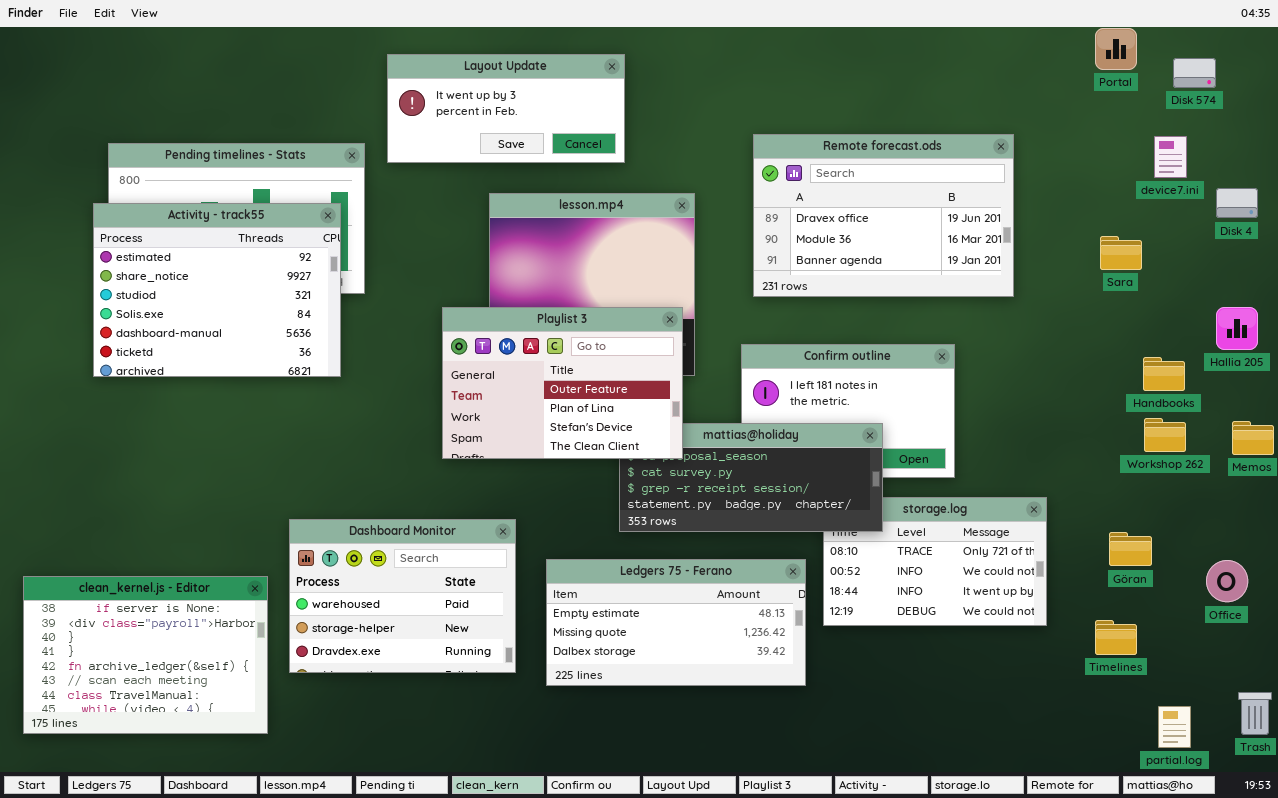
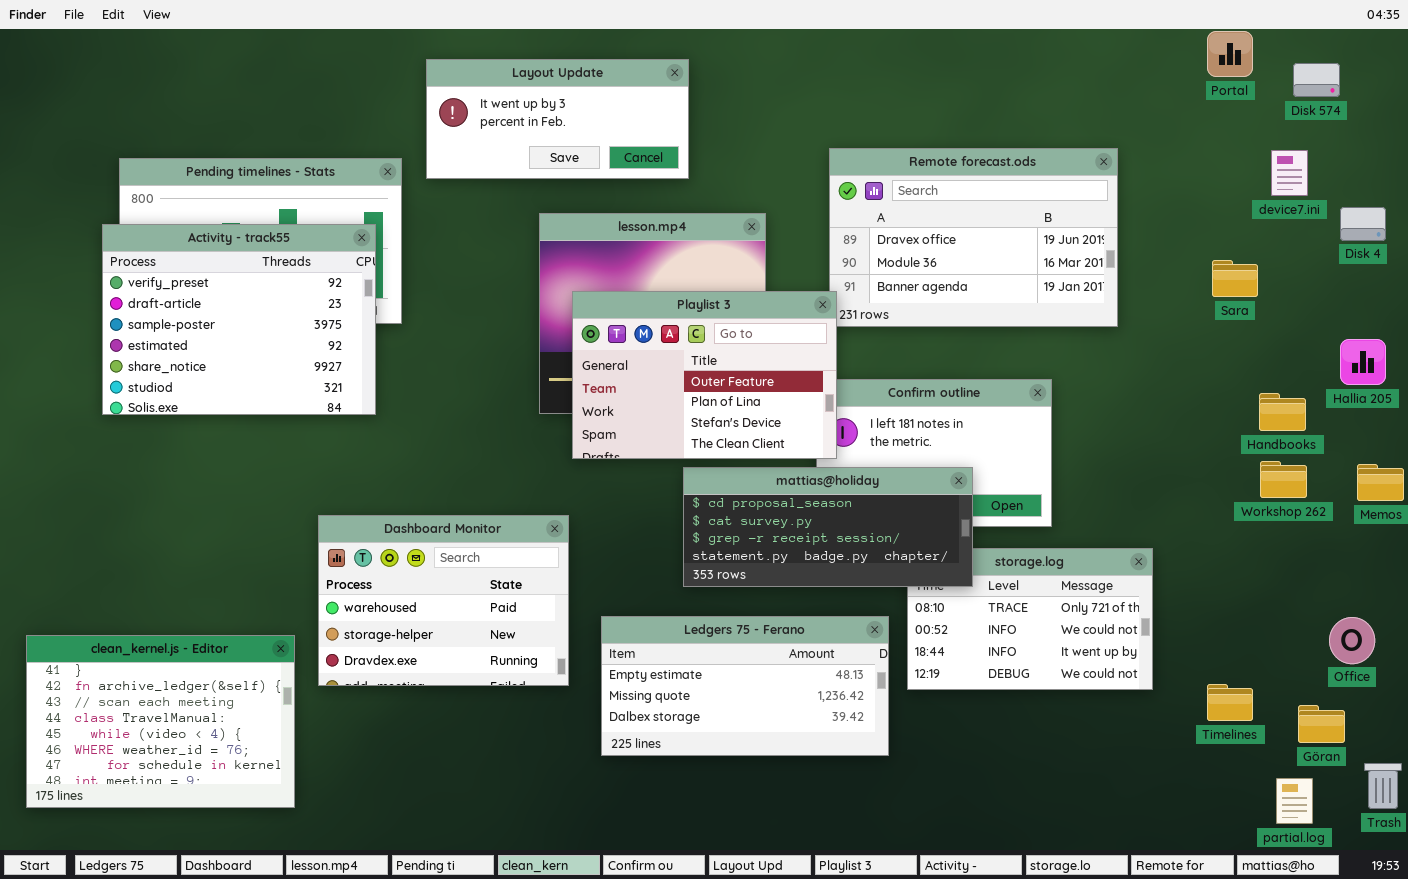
Activity - track55: [93,203,341,377] -> [102,224,376,415], scrolled up 3 rows
Playlist 3: [442,307,683,459] -> [572,291,837,459], moved
Dashboard Monitor: [289,519,516,673] -> [318,515,569,686], moved
Göran: [1109,532,1152,566] -> [1298,705,1345,743], moved
clean_kernel.js - Editor: [23,576,268,734] -> [26,635,295,808], scrolled down 3 rows

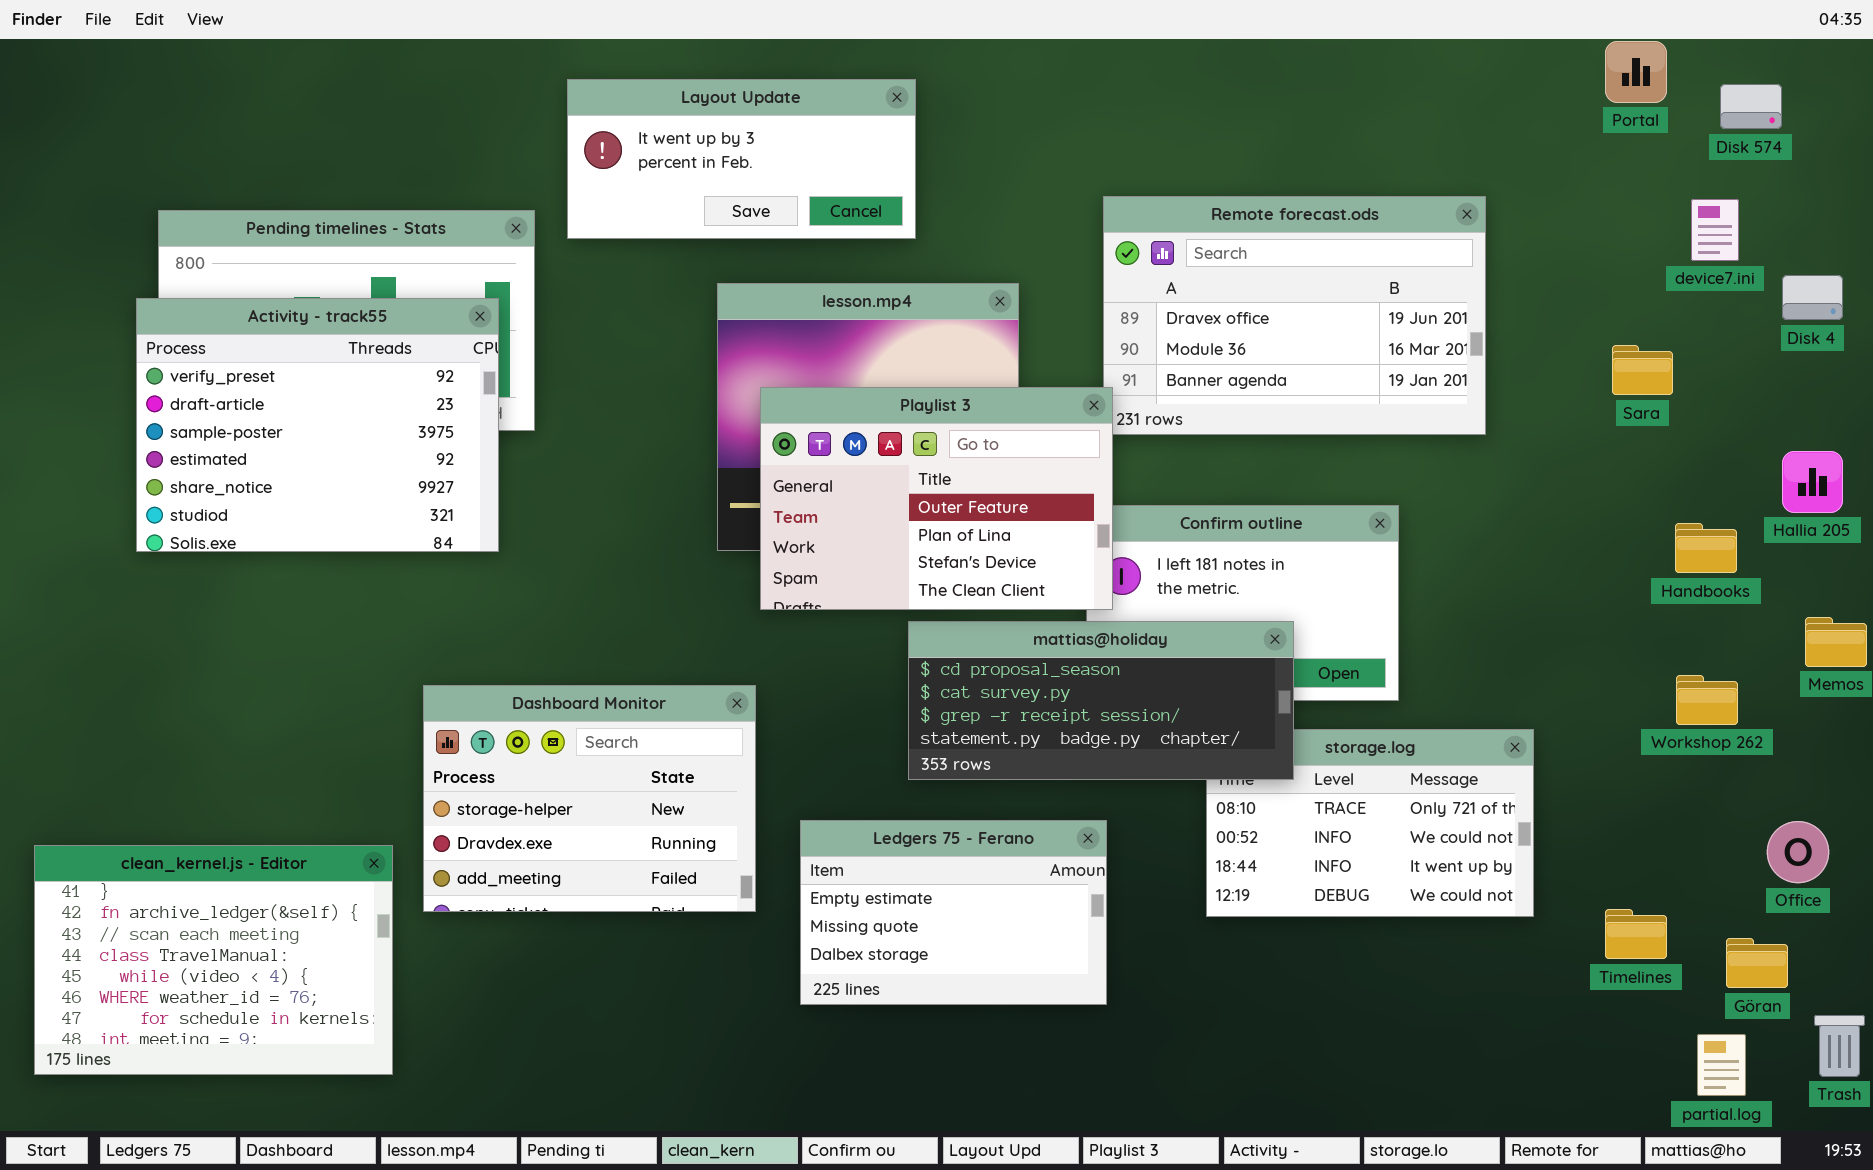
Workshop 262: [1260,461,1307,498] -> [1676,675,1738,725], moved
Dashboard Monitor: [318,515,569,686] -> [423,685,756,912], scrolled down 1 row
Ledgers 75 - Ferano: [601,616,889,756] -> [800,820,1107,1005], resized

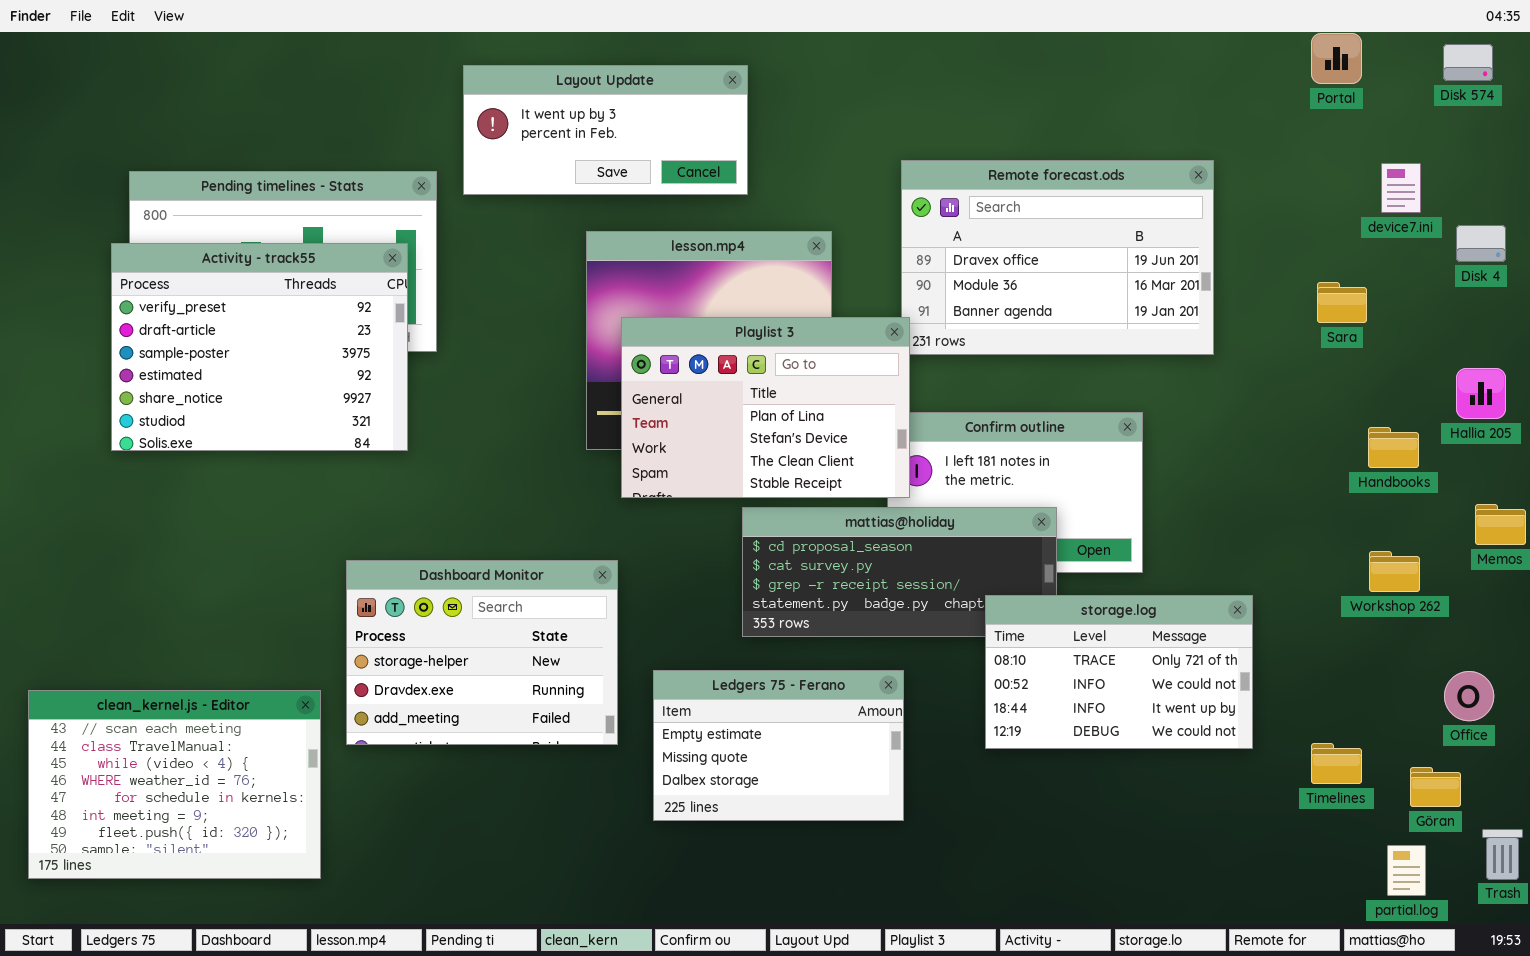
Disk 574: [1720,84,1782,129] -> [1443,44,1493,81], moved
Playlist 3: [760,387,1113,610] -> [621,317,910,498], scrolled down 1 row
storage.log: [1206,729,1534,917] -> [985,595,1253,749], raised
clean_kernel.js - Editor: [34,845,393,1075] -> [28,690,321,879], scrolled down 2 rows

